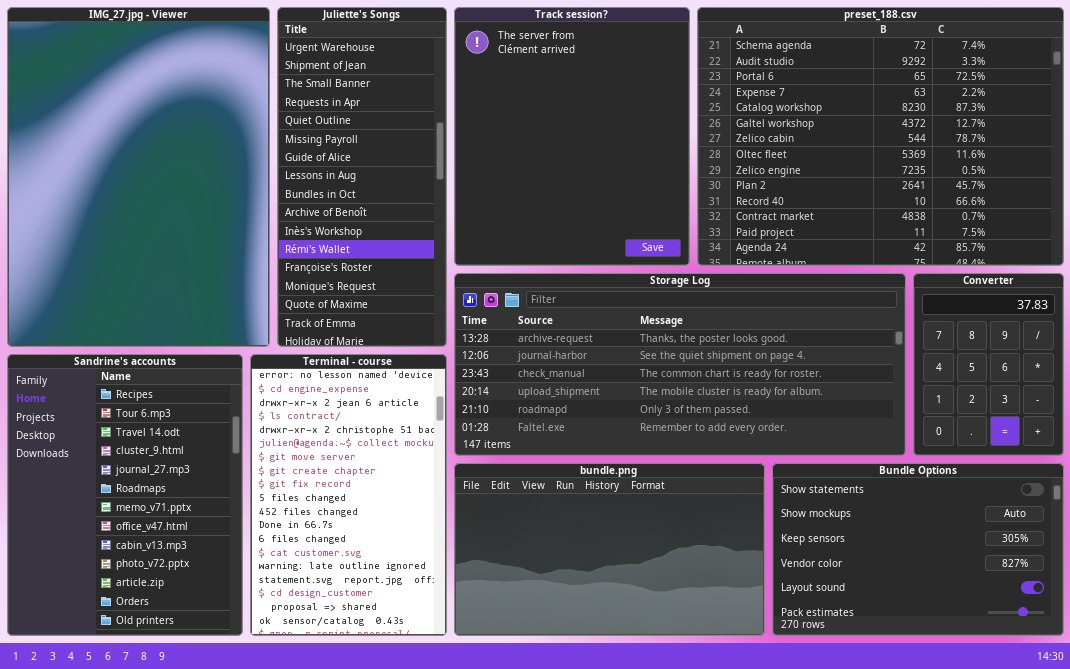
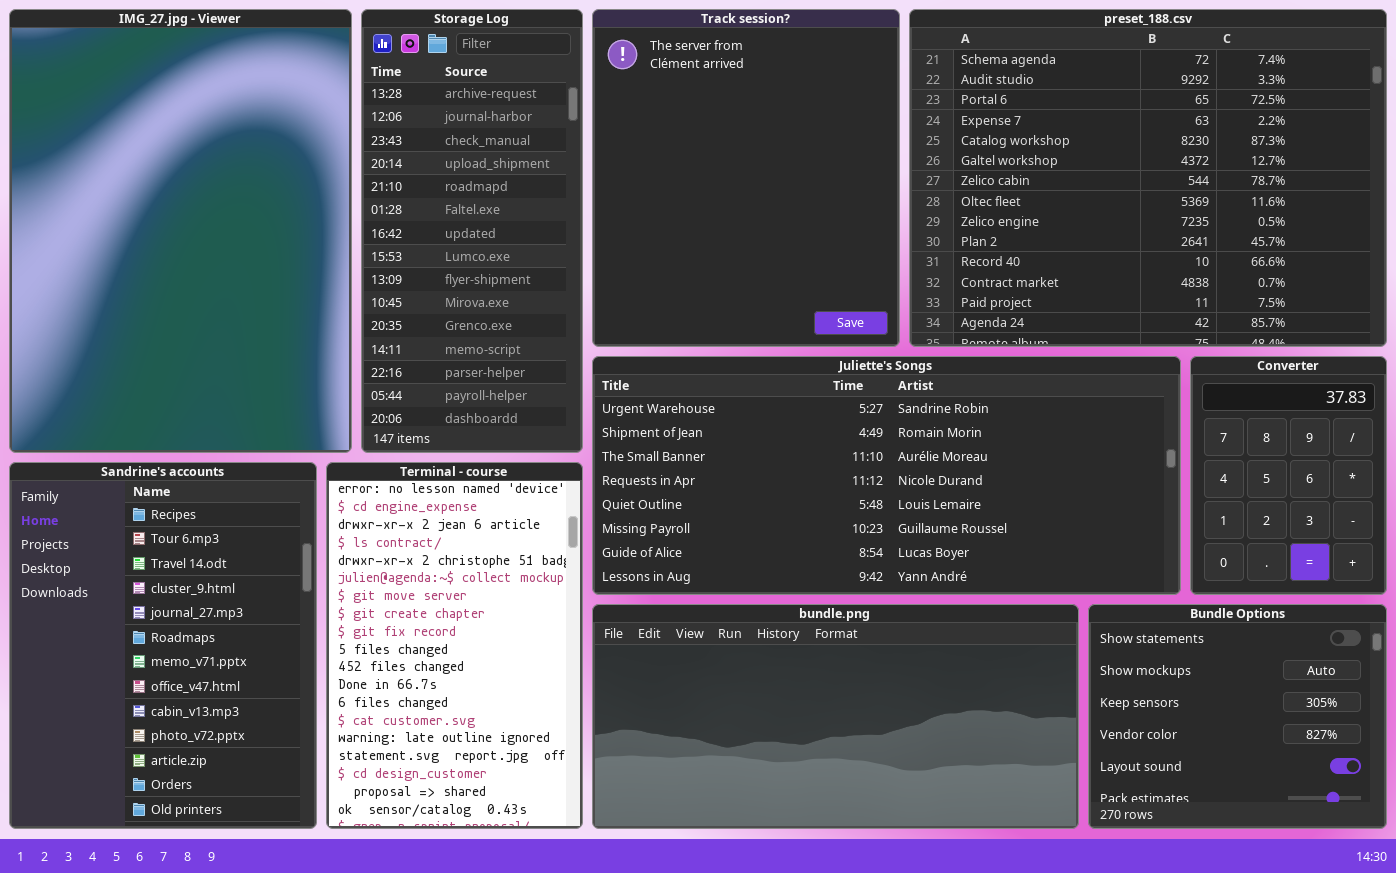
Juliette's Songs: [277,7,447,347] -> [592,356,1181,595], moved, resized
Storage Log: [454,273,906,456] -> [361,9,583,453], moved, resized
bundle.png: [454,463,765,636] -> [592,604,1079,829], resized
Bundle Options: [772,463,1064,636] -> [1088,604,1387,829], resized

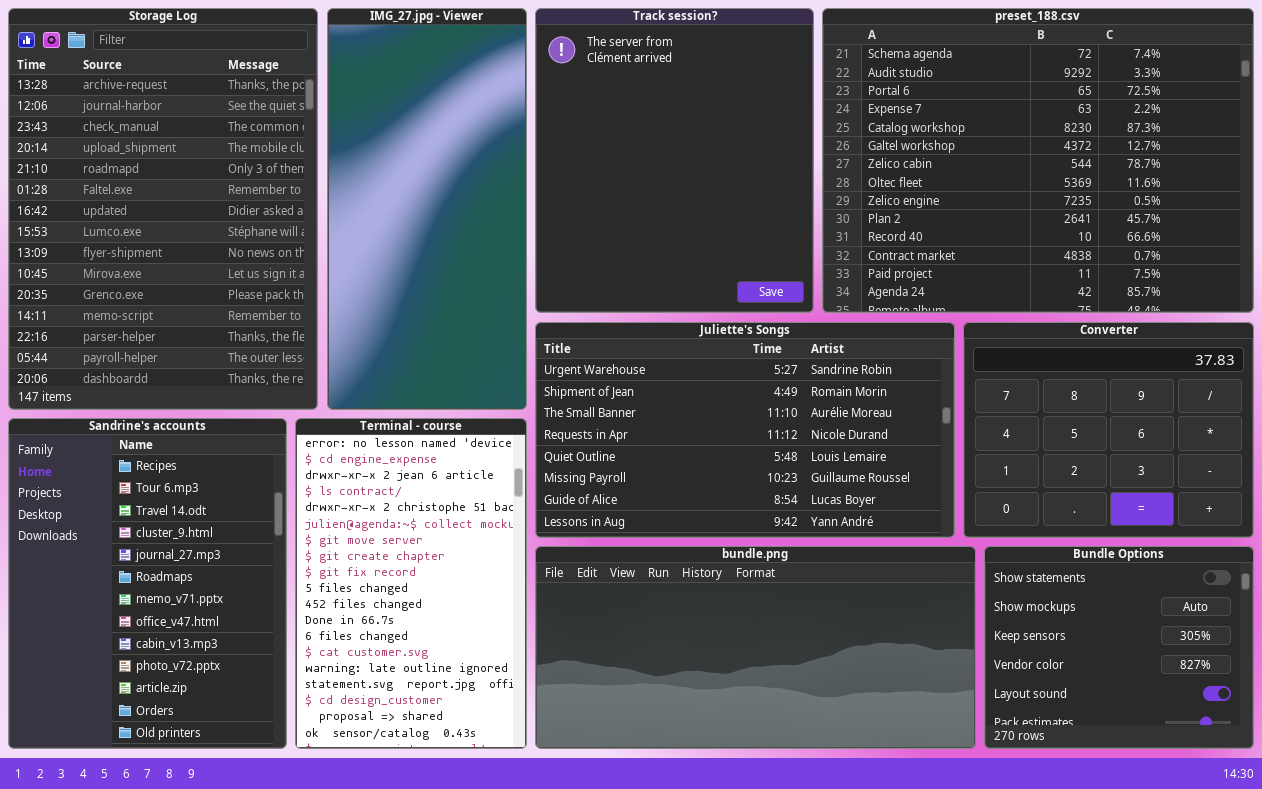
IMG_27.jpg - Viewer: [9,9,352,453] -> [327,8,527,410], moved, resized
Storage Log: [361,9,583,453] -> [8,8,318,410], moved, resized
Juliette's Songs: [592,356,1181,595] -> [535,322,955,538], resized
Converter: [1190,356,1387,595] -> [963,322,1254,538], resized

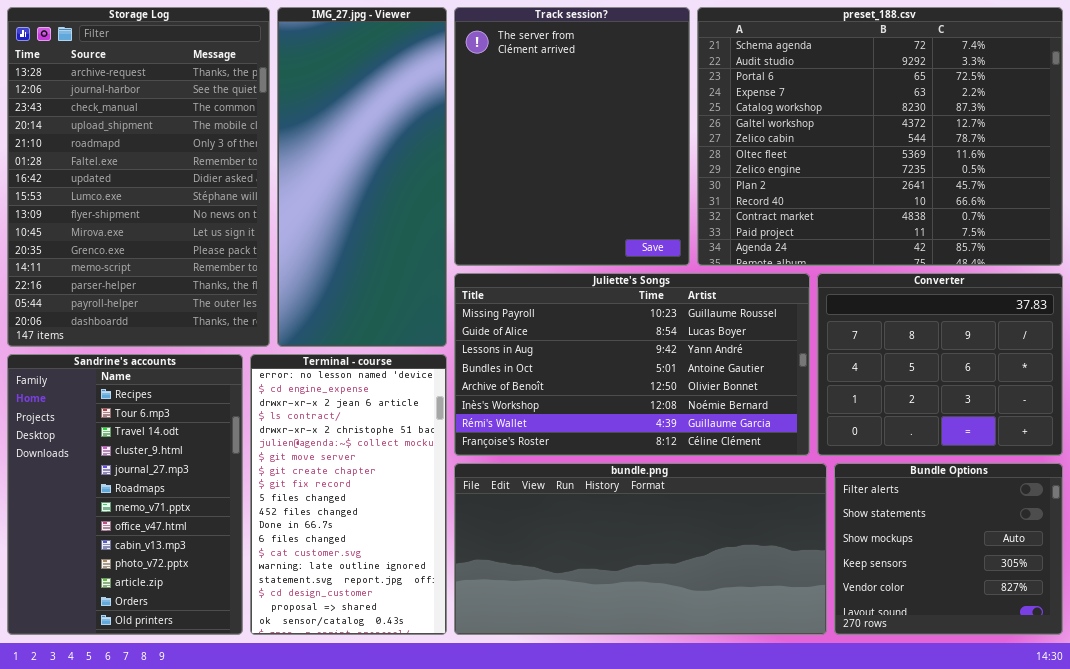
Juliette's Songs: [535,322,955,538] -> [454,273,810,456], scrolled down 5 rows
Bundle Options: [984,546,1254,749] -> [834,463,1063,635], scrolled up 1 row

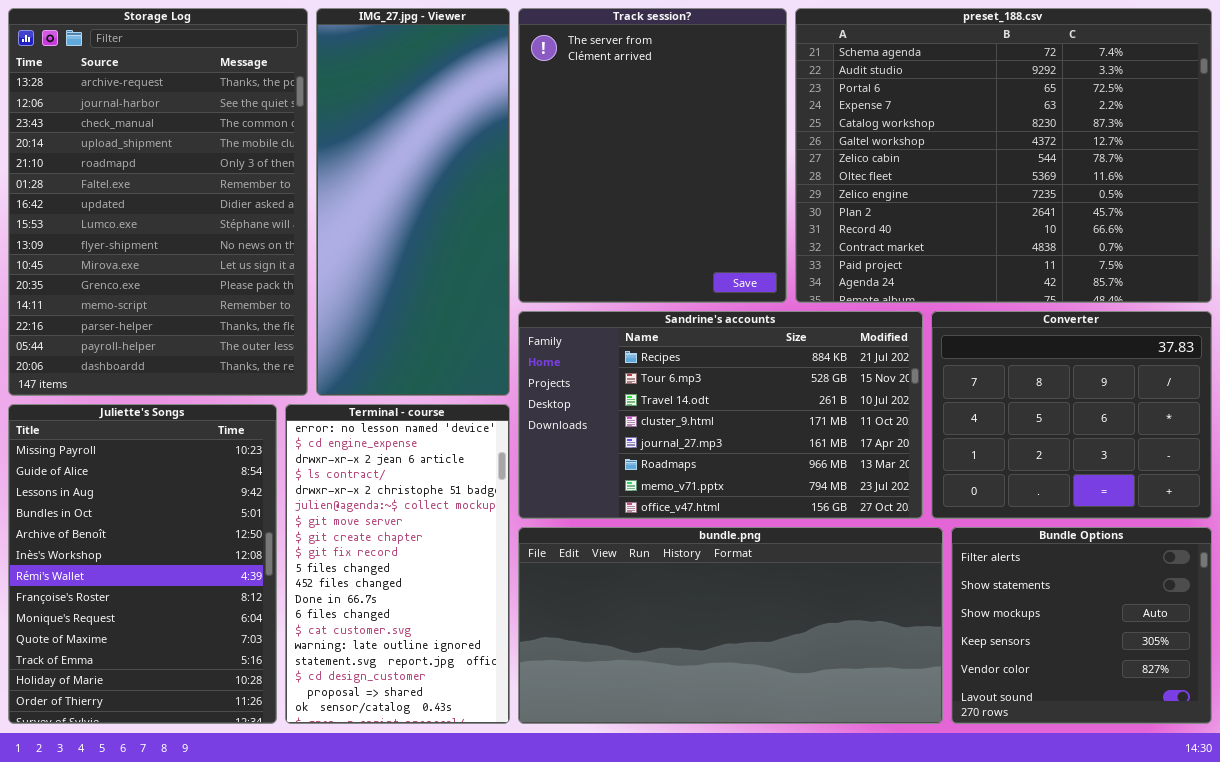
Juliette's Songs: [454,273,810,456] -> [8,404,277,724], moved, resized
Sandrine's accounts: [7,354,243,635] -> [518,311,923,519], moved, resized

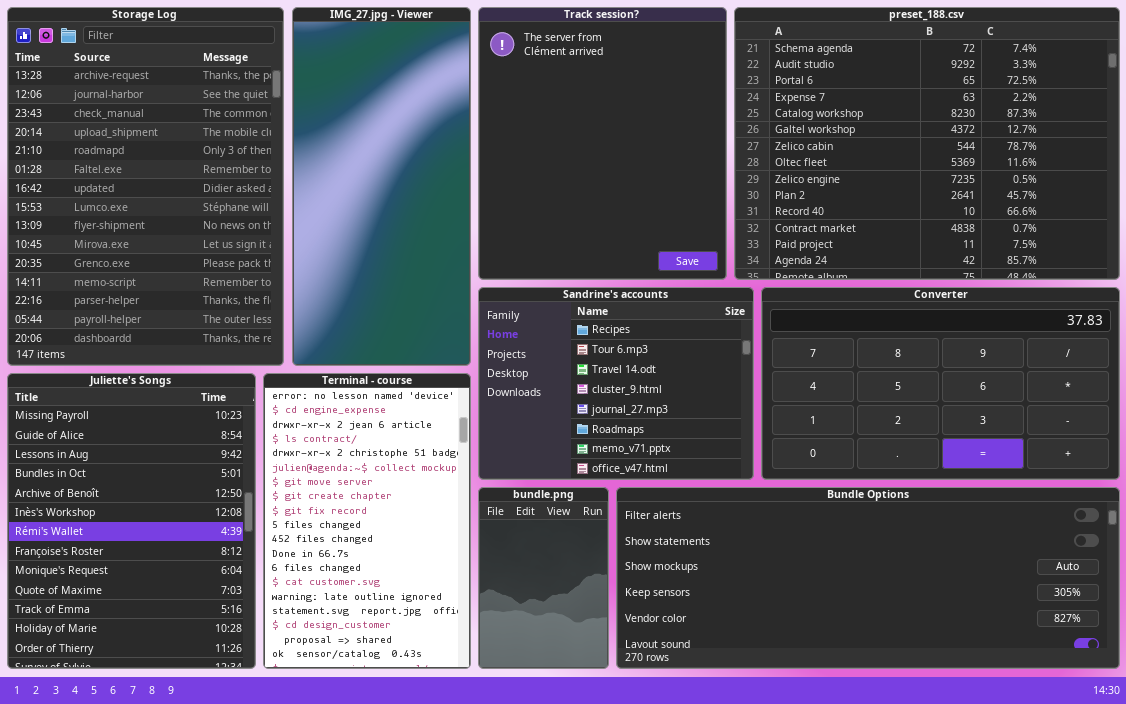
Sandrine's accounts: [518,311,923,519] -> [478,287,754,480], resized
Converter: [931,311,1212,519] -> [761,287,1120,480], resized
bundle.png: [518,527,943,724] -> [478,487,609,669], resized
Bundle Options: [951,527,1212,724] -> [616,487,1120,669], resized

